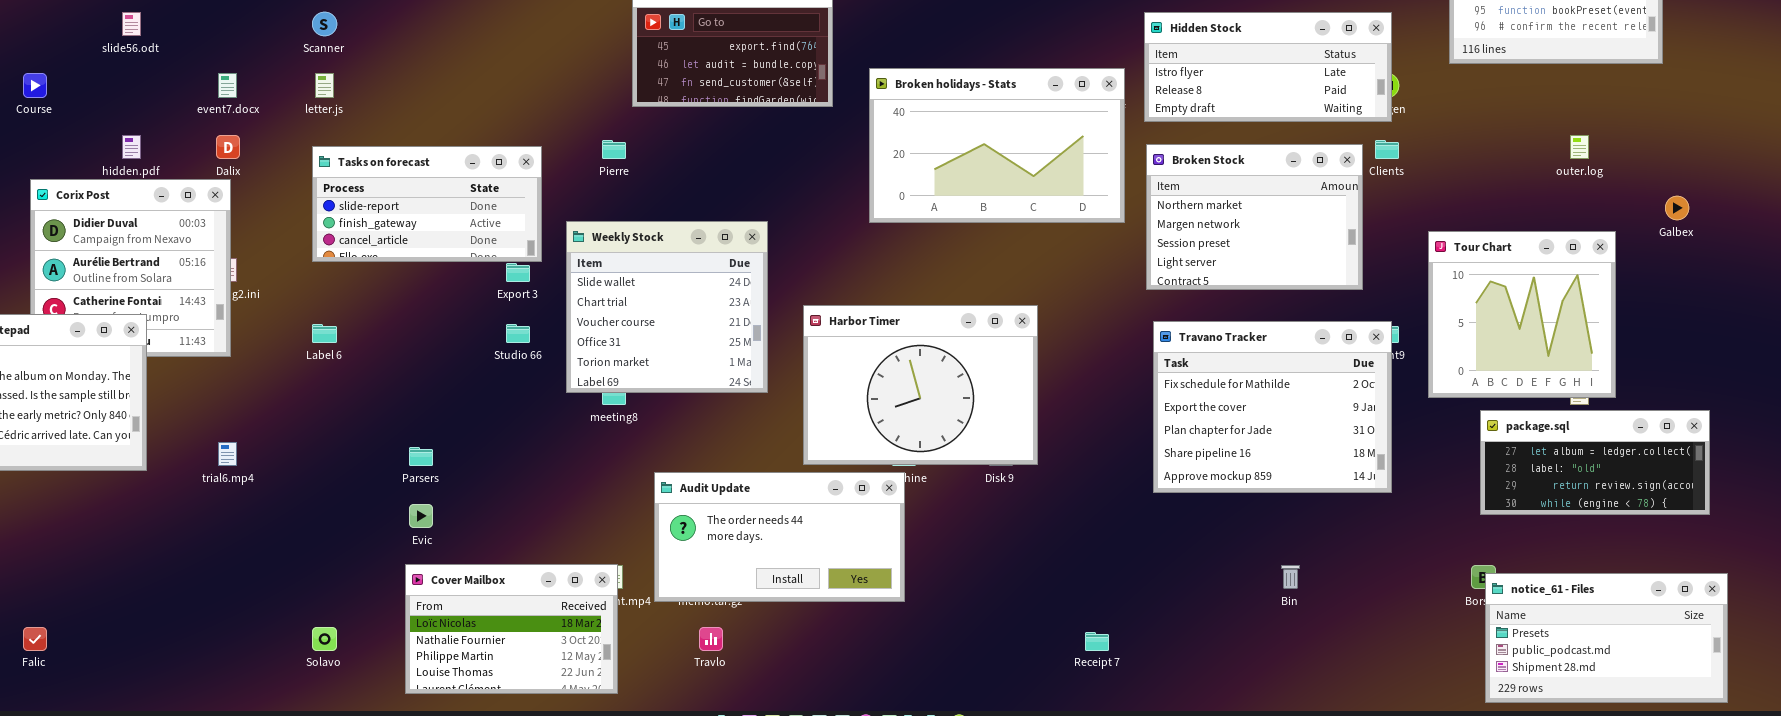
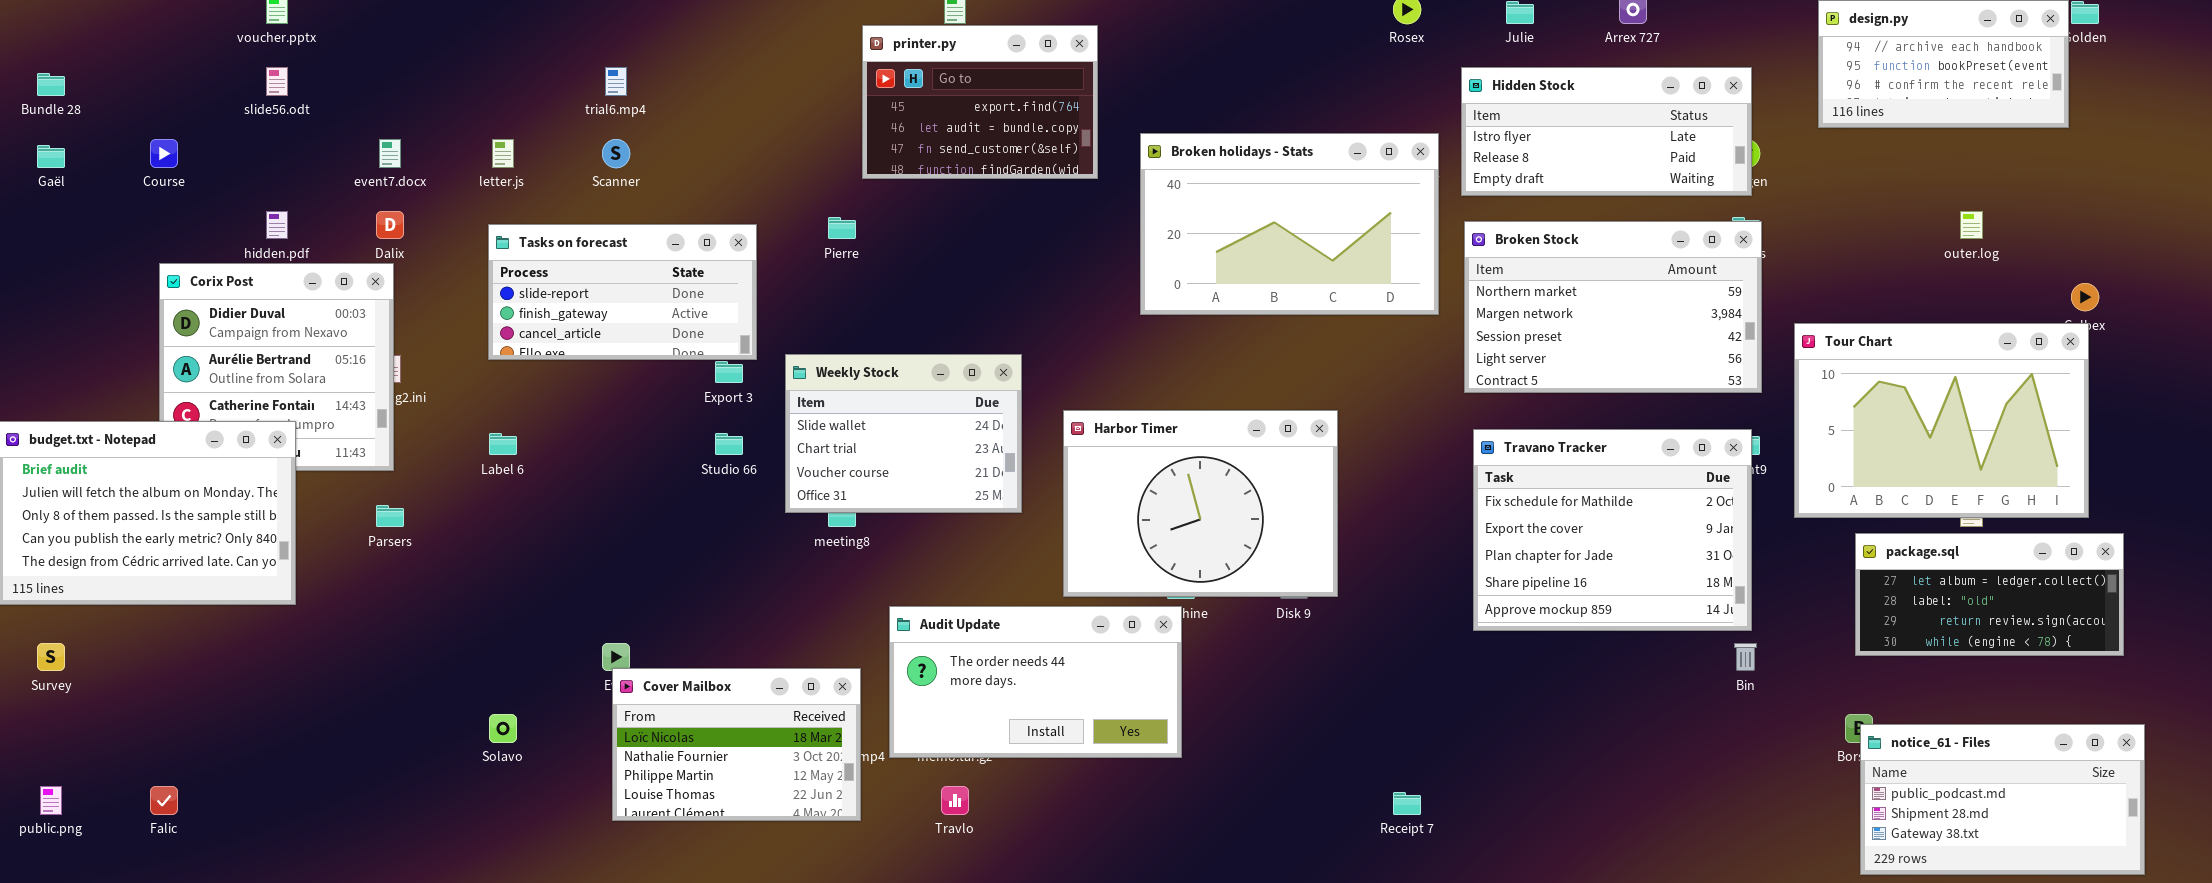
Scanner: [312,12,337,36] -> [602,139,630,168], moved
Broken Stock: [1146,144,1363,290] -> [1464,221,1762,393], resized
Weekly Stock: [566,221,768,393] -> [785,354,1022,513], resized
Tour Chart: [1428,231,1616,398] -> [1794,323,2089,518], resized
trial6.mp4: [218,442,237,466] -> [605,67,627,96], moved
Parsers: [409,447,433,466] -> [376,505,404,527], moved
Cover Mailbox: [405,564,618,694] -> [612,668,861,821], moved
Bin: [1281,565,1300,589] -> [1734,643,1757,671], moved
notice_61 - Files: [1485,573,1728,703] -> [1860,724,2145,875], scrolled down 1 row
Solavo: [312,627,337,651] -> [489,714,517,743], moved

